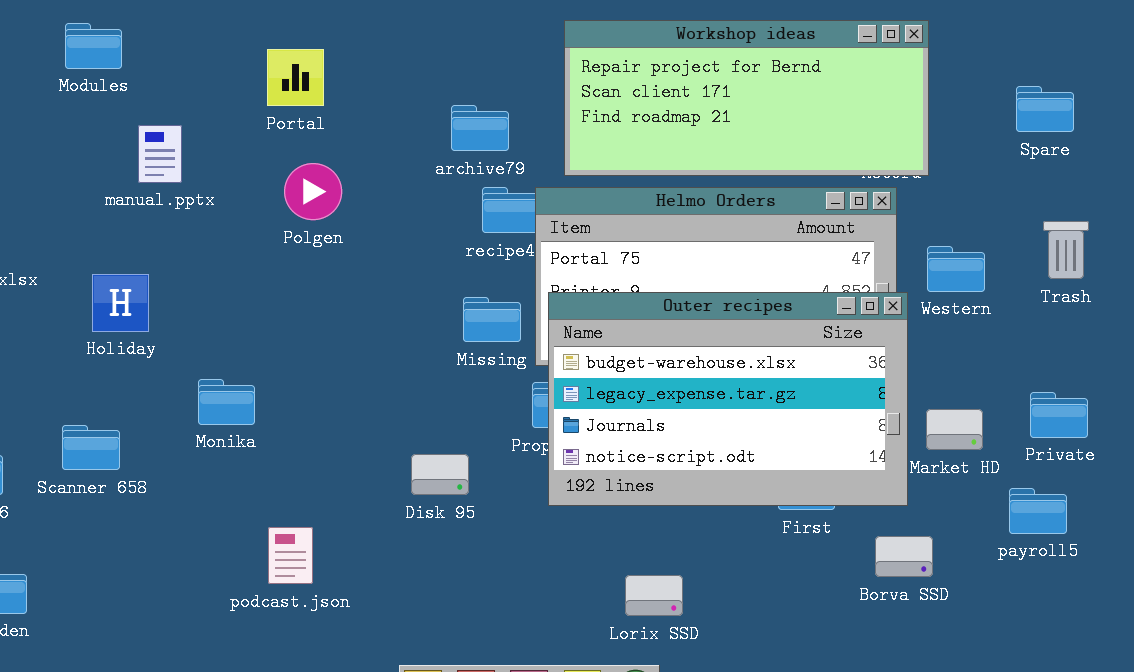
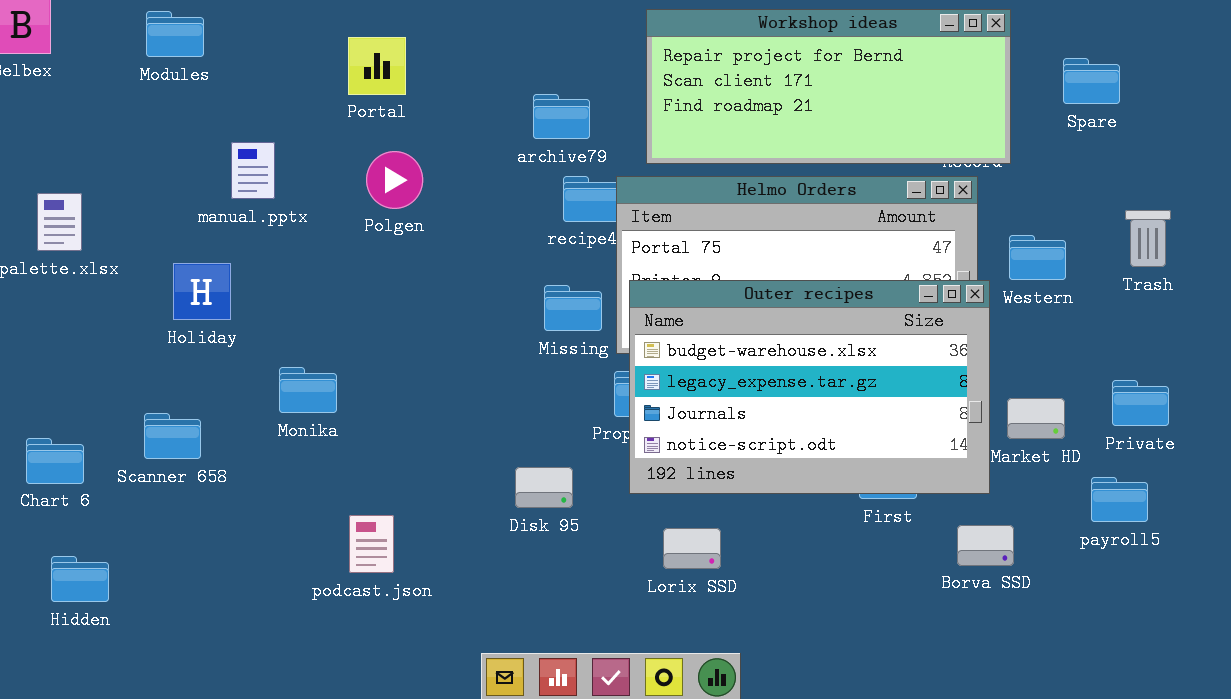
Spare: [1016,86,1074,132] -> [1063,58,1120,104], moved
manual.pptx: [138,125,182,183] -> [231,142,275,199], moved
Disk 95: [411,454,469,495] -> [515,467,573,508], moved
Lorix SSD: [625,575,683,616] -> [663,528,721,569], moved

